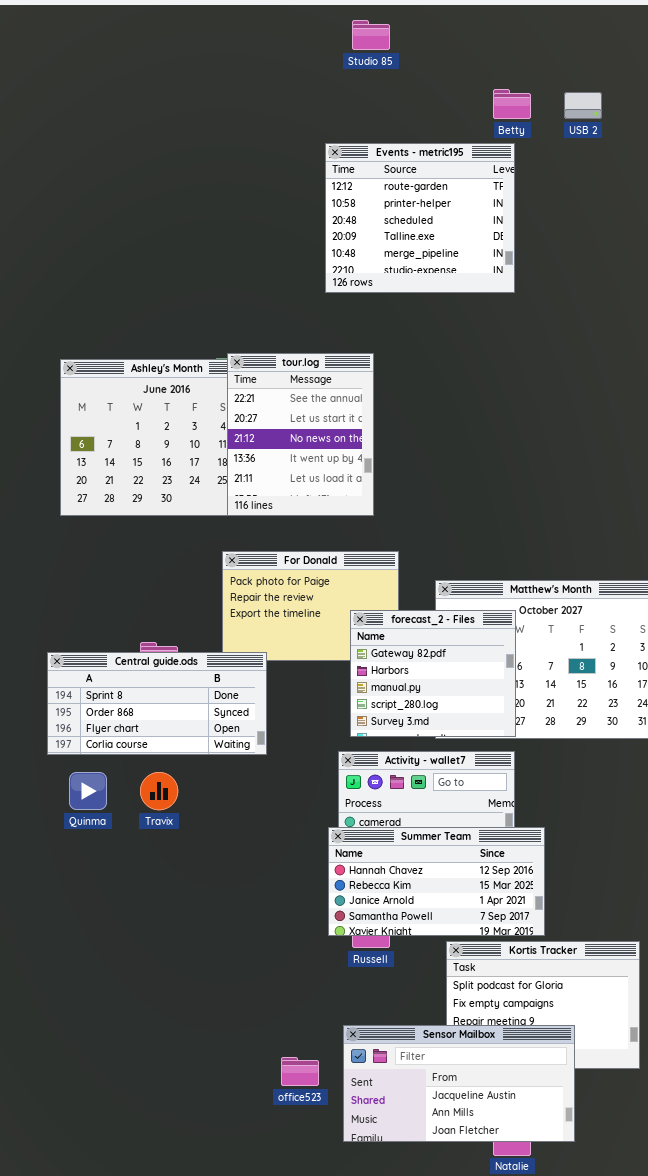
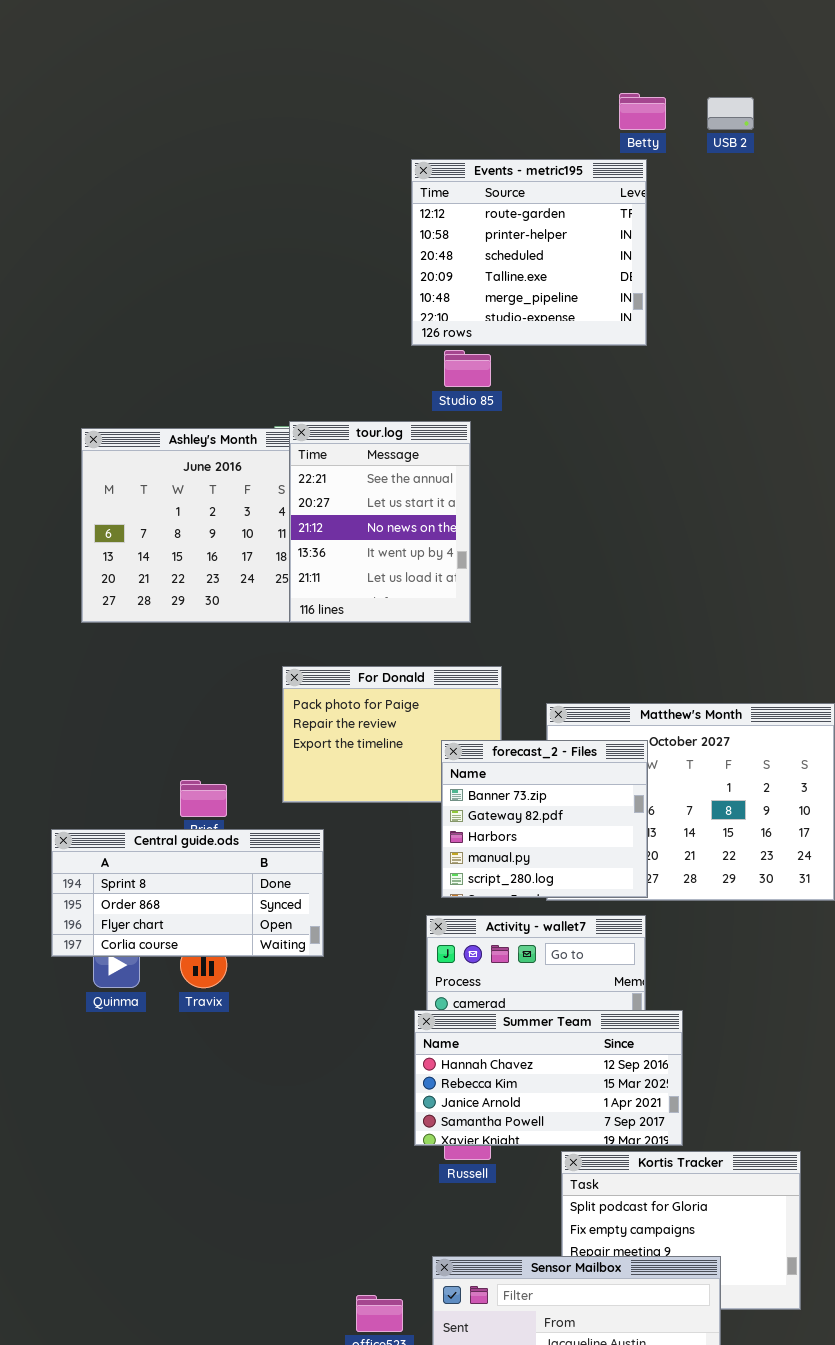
Studio 85: [352,20,390,50] -> [444,350,491,387], moved
forecast_2 - Files: [350,610,516,737] -> [441,740,648,898], scrolled up 1 row
Central guide.ods: [47,652,267,755] -> [51,829,324,957], moved

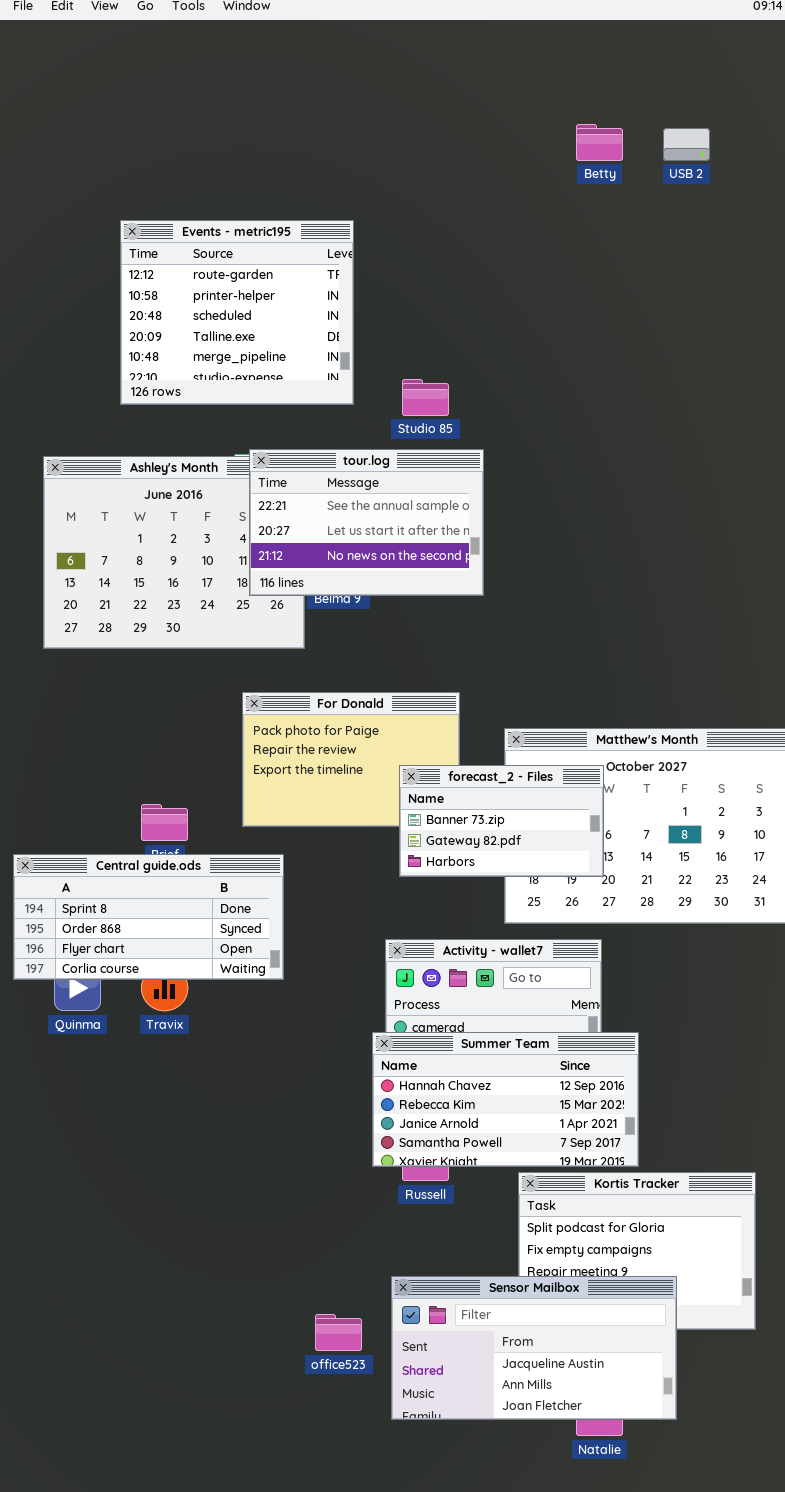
Events - metric195: [411,159,647,346] -> [120,220,354,405], moved
tour.log: [289,421,471,623] -> [249,449,484,596], resized
forecast_2 - Files: [441,740,648,898] -> [399,765,604,877], resized

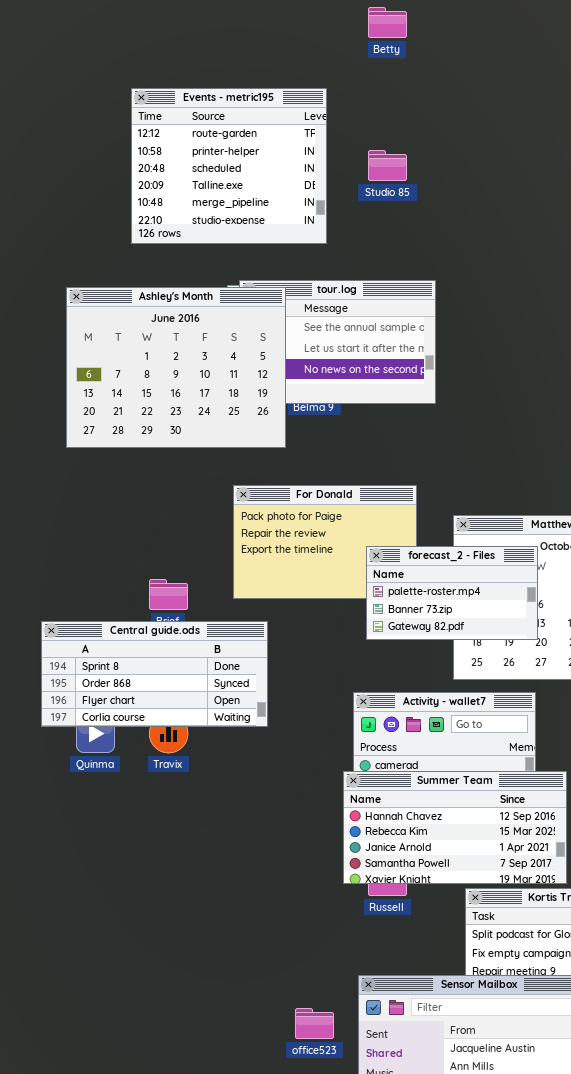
Betty: [576,124,623,161] -> [368,7,407,38], moved
Studio 85: [402,379,449,416] -> [368,150,407,181], moved
Ashley's Month: [43,456,305,649] -> [66,287,286,448], raised
forecast_2 - Files: [399,765,604,877] -> [366,546,538,640], scrolled up 1 row

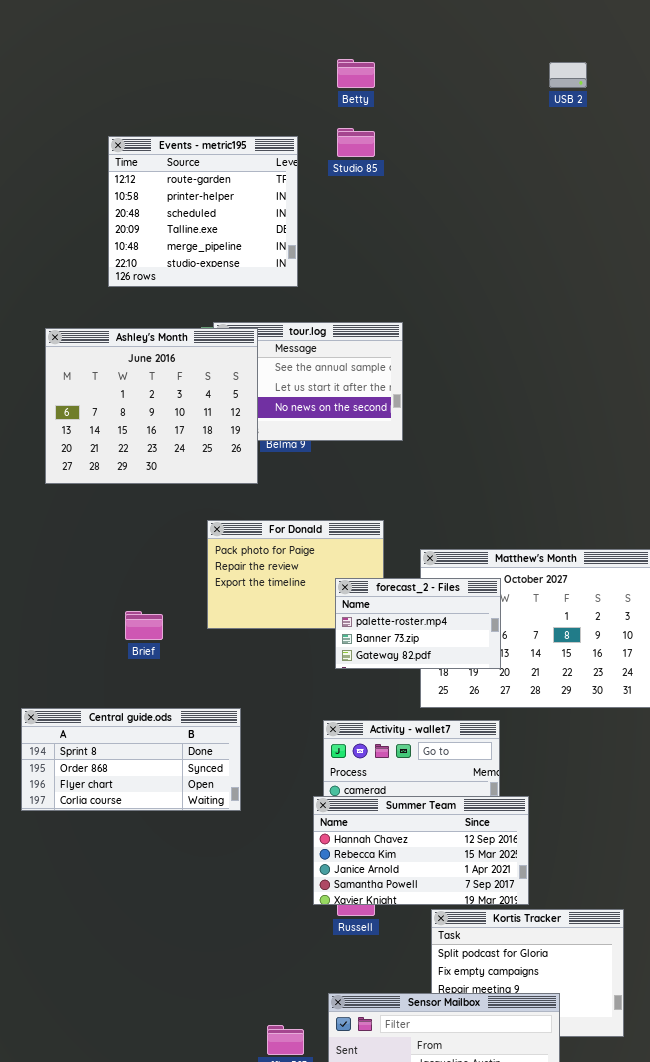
Studio 85: [368,150,407,181] -> [337,128,375,157], moved
Central guide.ods: [41,621,268,727] -> [21,708,241,811], moved

